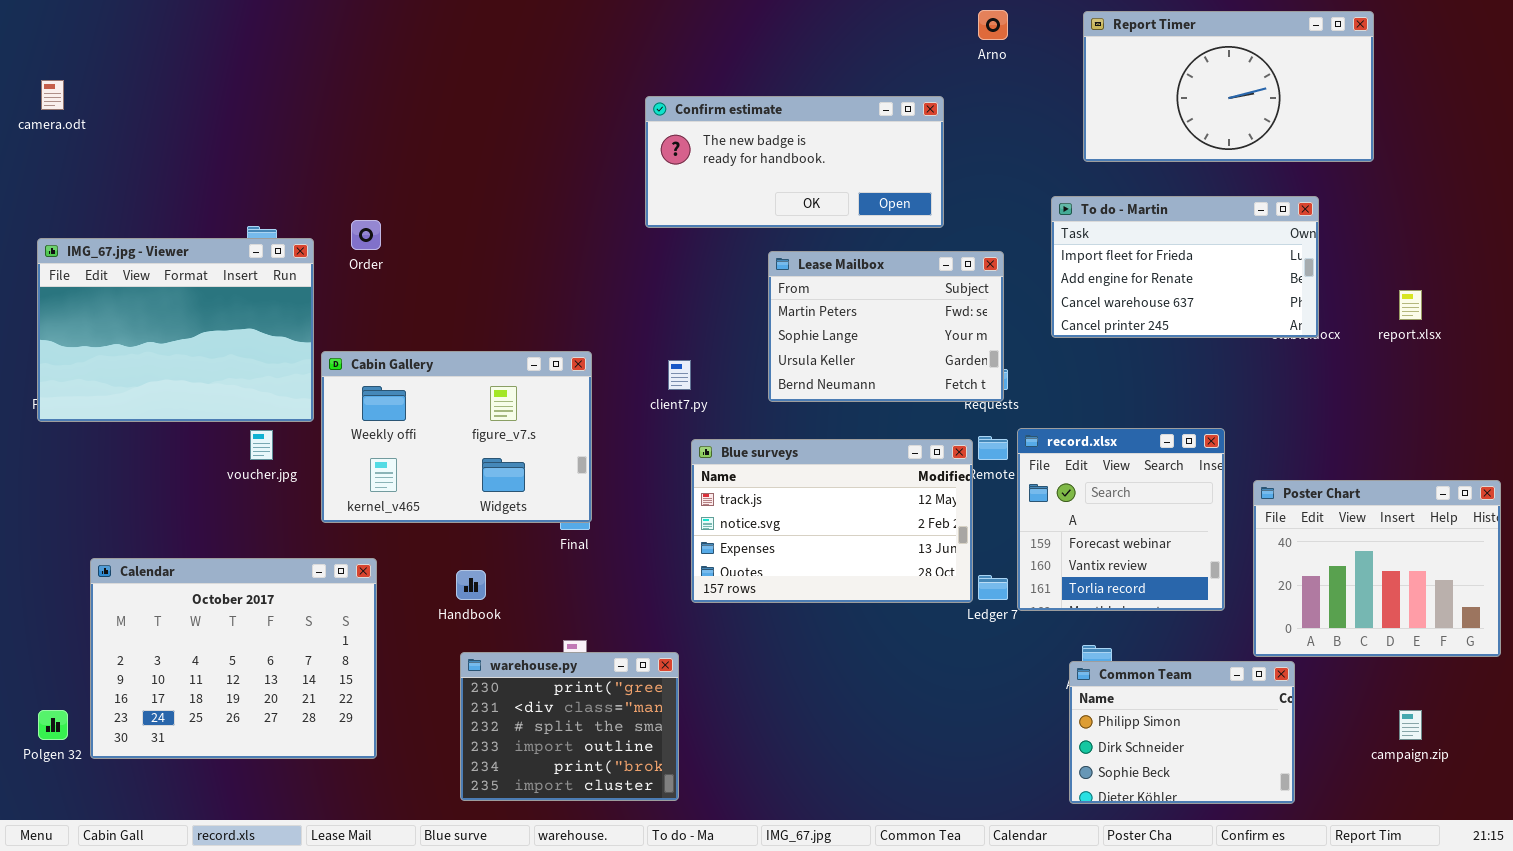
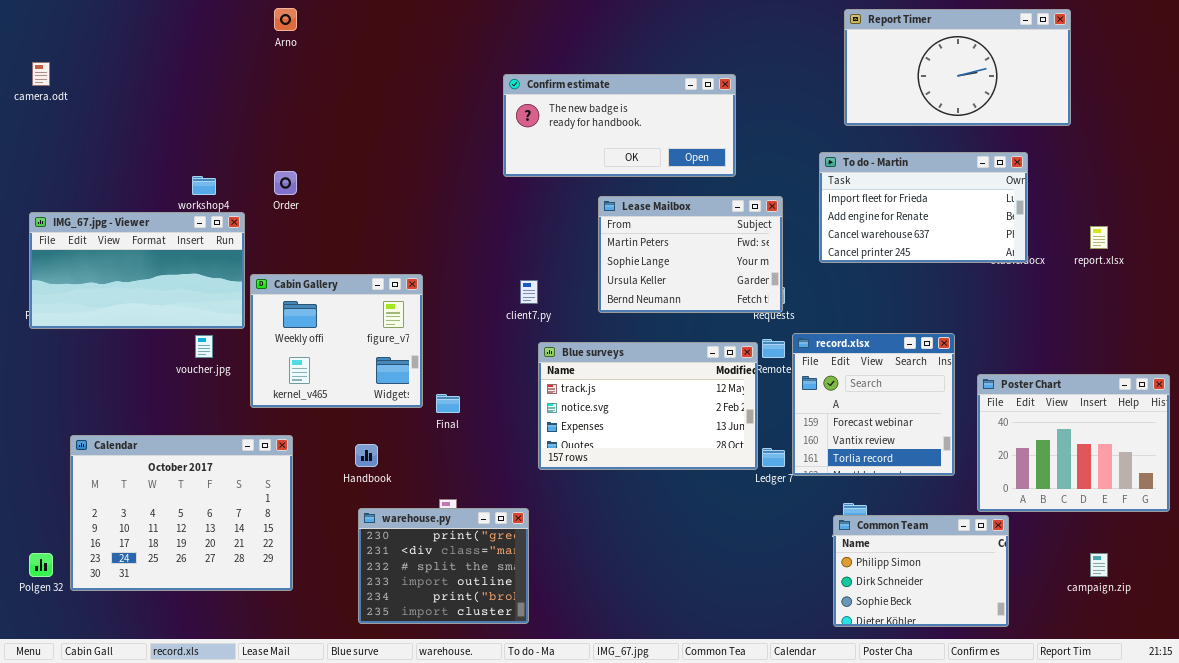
Arno: [978,10,1008,40] -> [274,8,297,31], moved
IMG_67.jpg - Viewer: [37,238,314,422] -> [29,212,245,329], resized
Cabin Gallery: [321,351,592,523] -> [250,274,423,408], resized

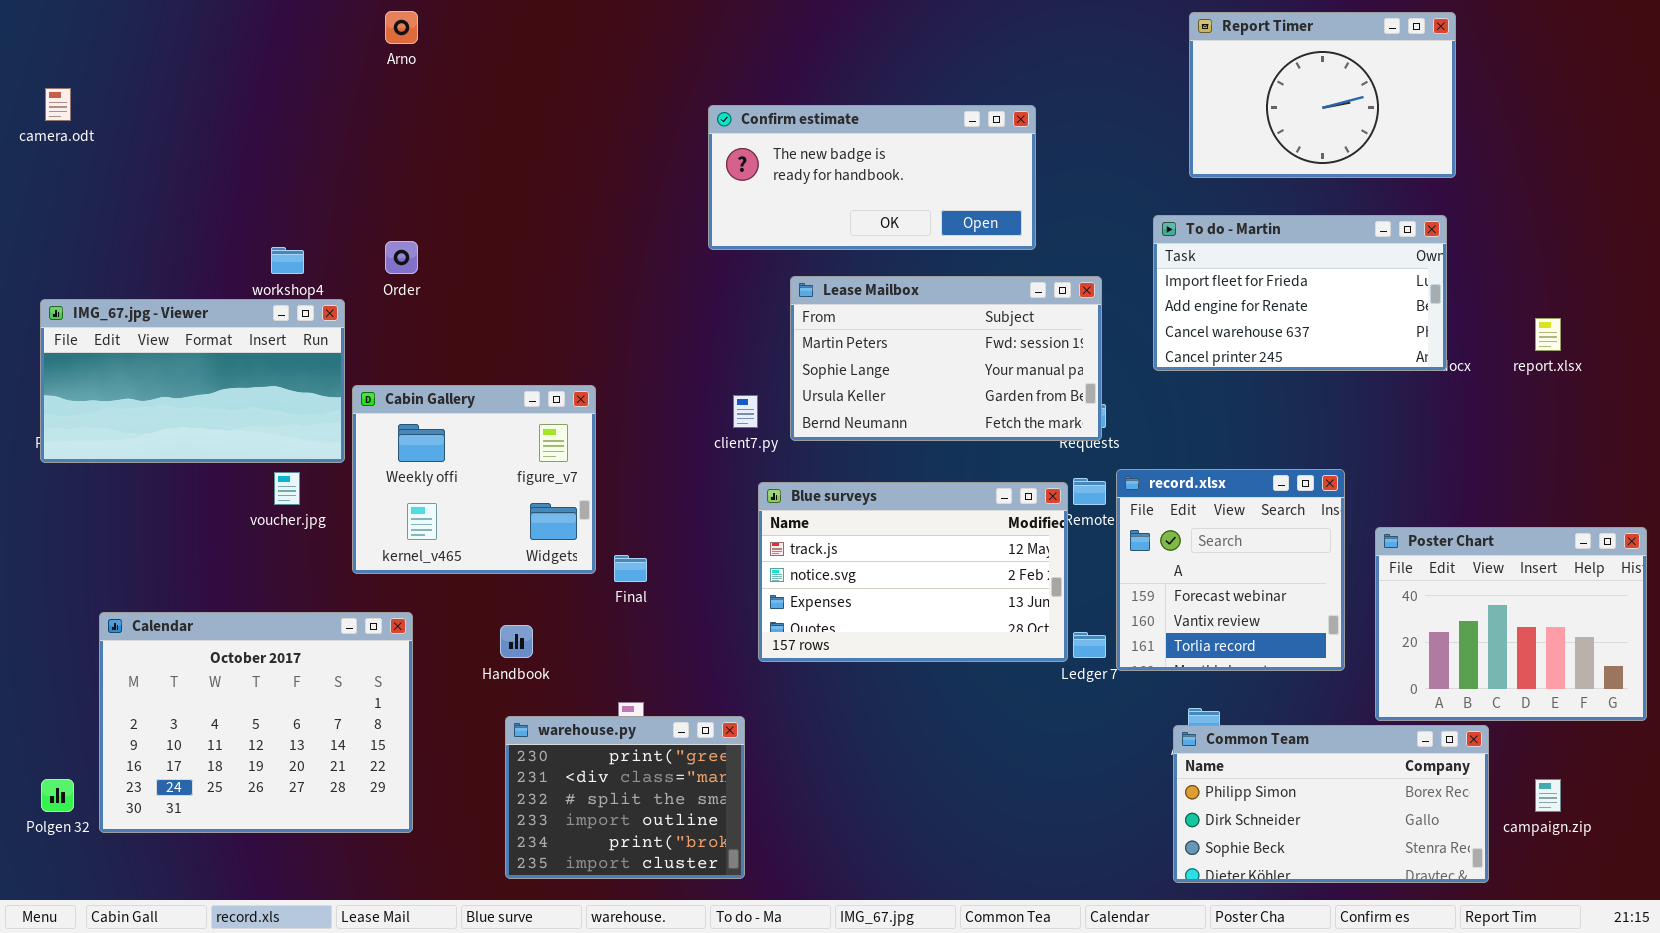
Report Timer: [844,9,1071,126] -> [1189,12,1456,178], resized
Lease Mailbox: [598,196,783,313] -> [790,276,1102,441], resized
Common Team: [833,515,1009,627] -> [1173,725,1489,883], resized

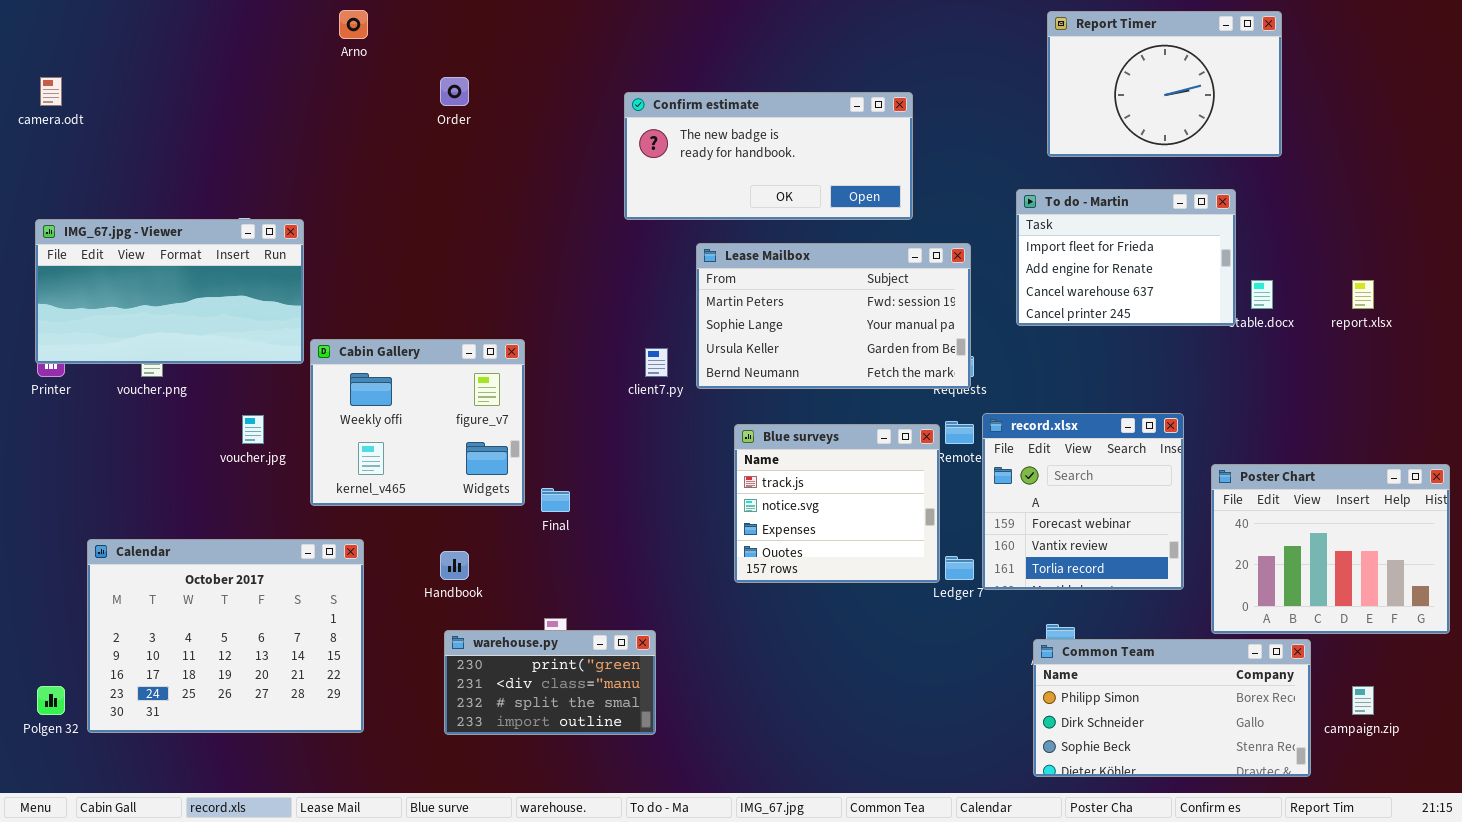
To do - Martin: [1153,215,1447,371] -> [1016,189,1236,326], resized
Order: [385,241,418,274] -> [440,77,469,106], moved
IMG_67.jpg - Viewer: [40,299,345,463] -> [35,219,304,364], moved
Blue surveys: [758,482,1068,662] -> [734,424,940,583], resized
warehouse.py: [505,716,745,879] -> [444,630,656,735], resized

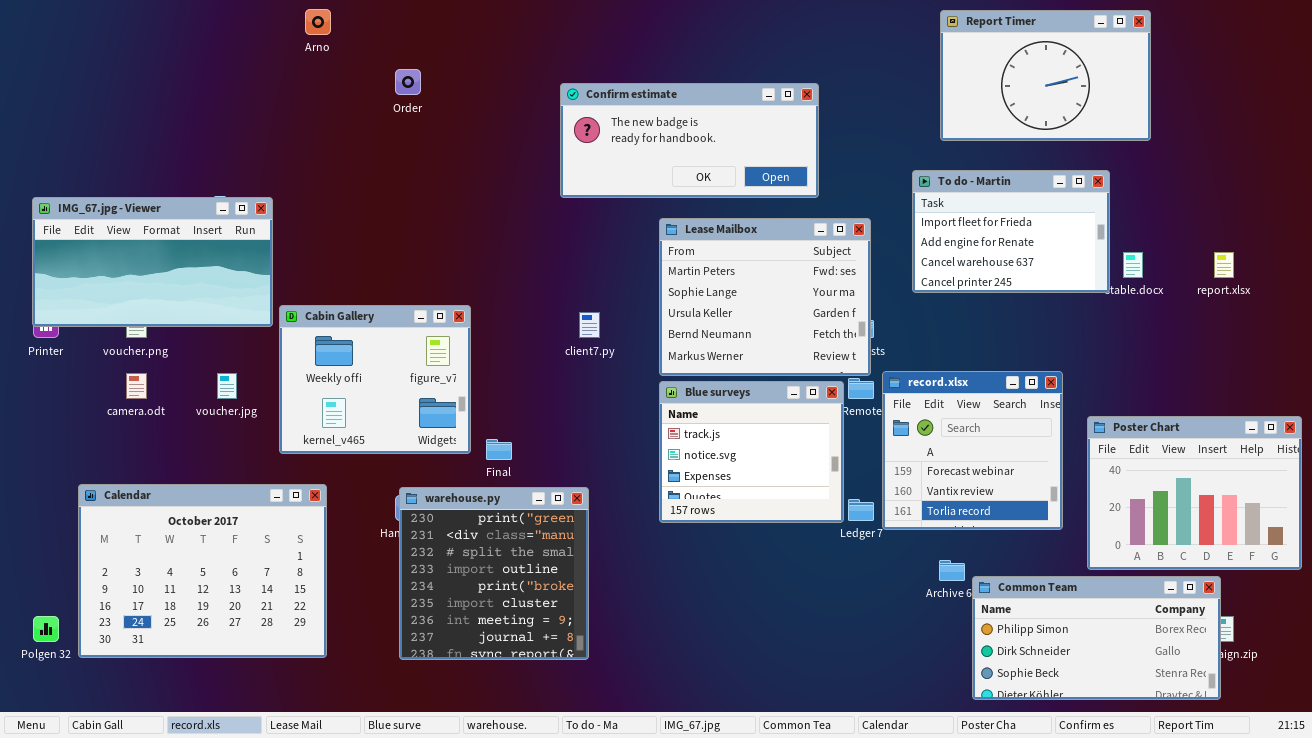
camera.odt: [40,77,62,106] -> [126,373,147,399], moved
Lease Mailbox: [696,243,971,389] -> [659,218,871,376], resized
warehouse.py: [444,630,656,735] -> [399,487,589,660], resized
Common Team: [1033,639,1311,777] -> [972,576,1221,700], moved

